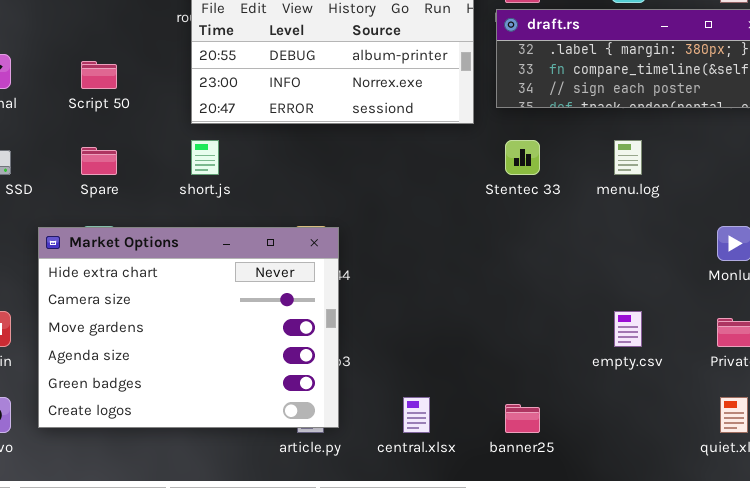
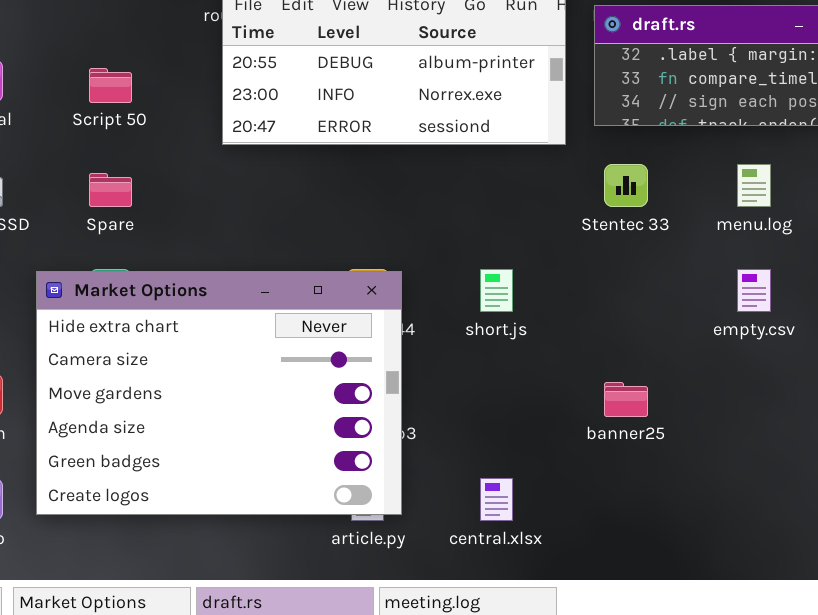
short.js: [191,140,219,175] -> [480,269,513,312], moved
empty.csv: [614,311,642,347] -> [737,269,771,312], moved
banner25: [505,404,540,433] -> [604,382,648,417], moved

